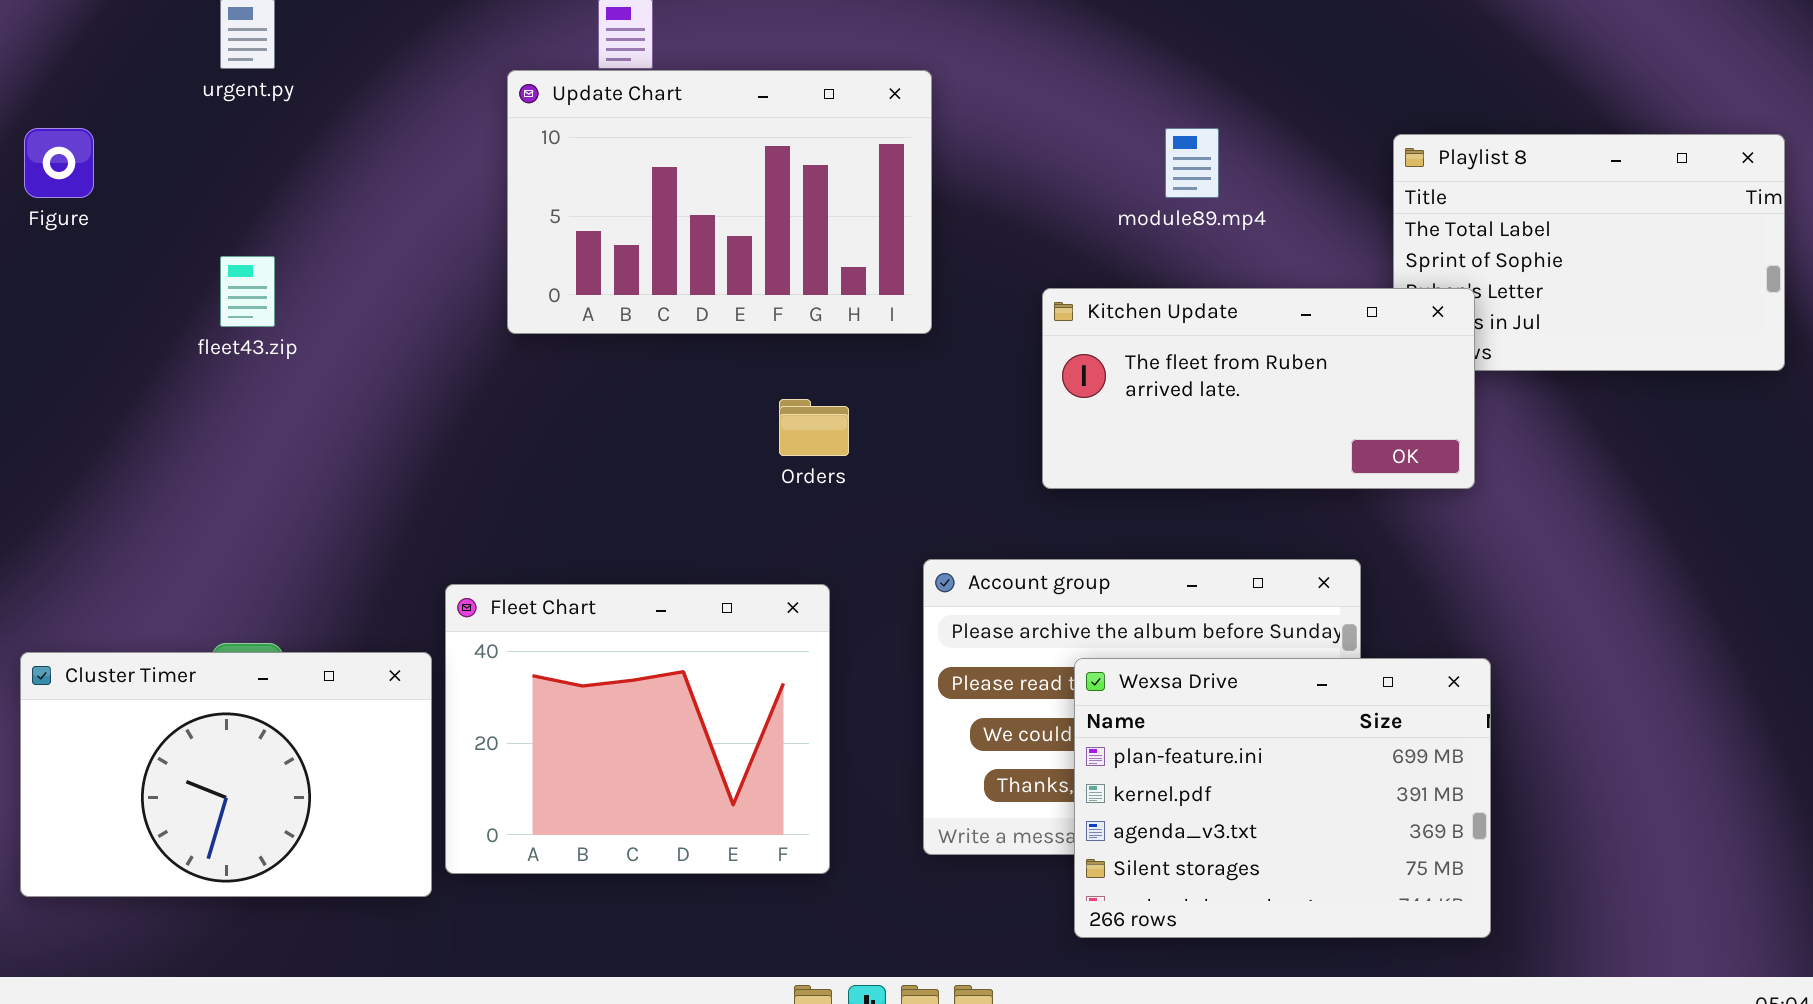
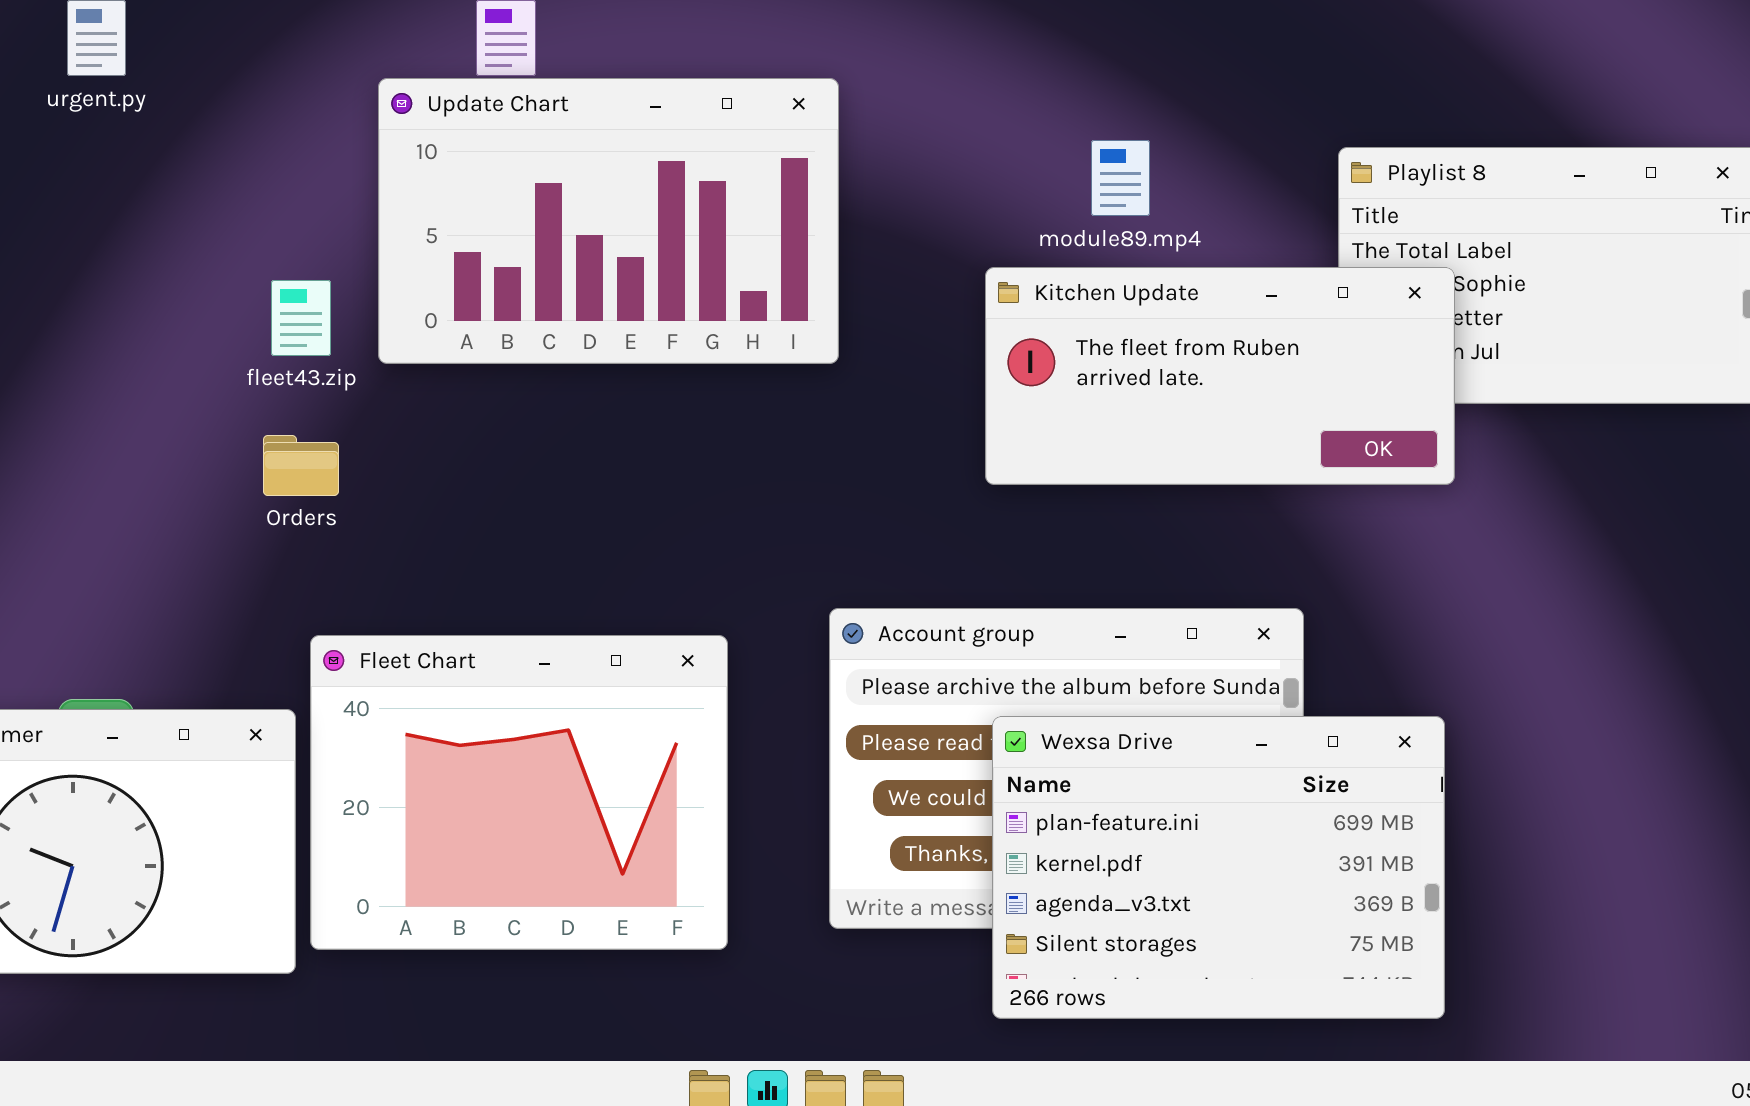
fleet43.zip: [220,256,275,327] -> [271,280,331,356], moved
Kitchen Update: [1042,288,1475,489] -> [985,267,1455,485], moved
Orders: [779,399,849,456] -> [263,435,339,496], moved

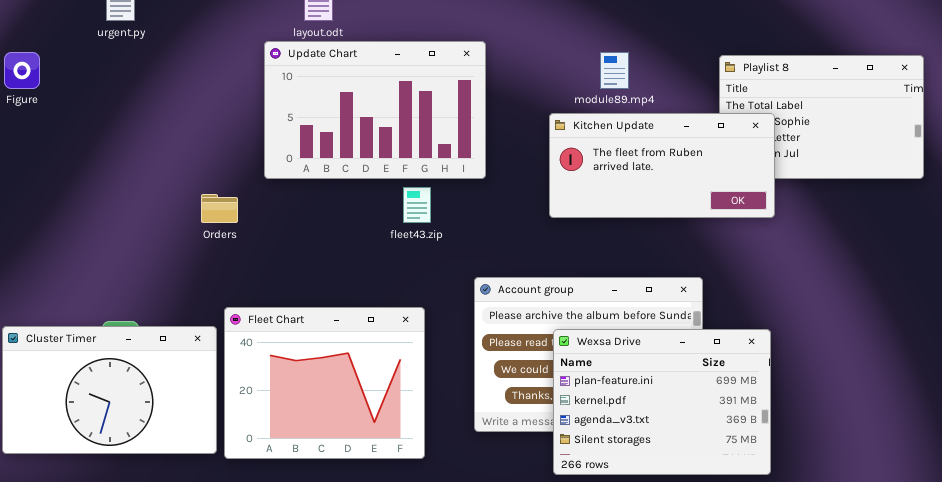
Update Chart: [378,78,839,364] -> [264,41,486,179], moved
fleet43.zip: [271,280,331,356] -> [403,187,431,223], moved
Fleet Chart: [310,635,728,950] -> [224,307,425,459], moved

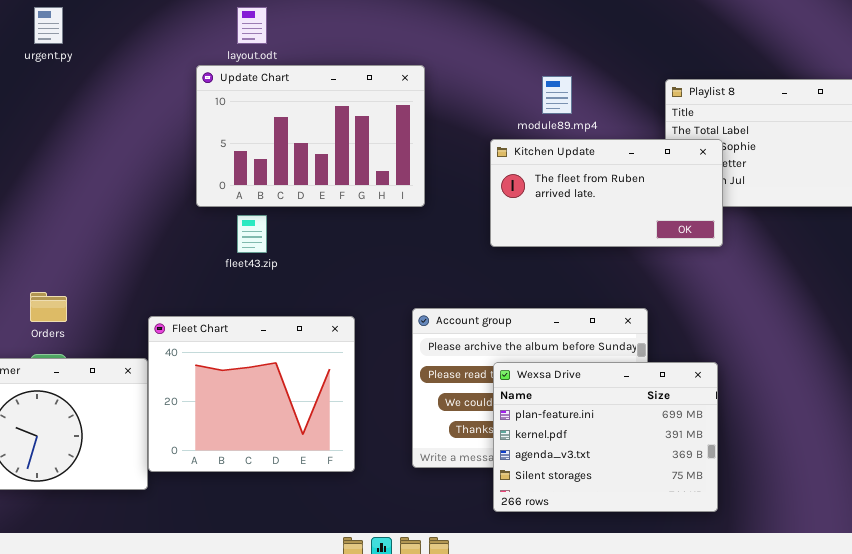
fleet43.zip: [403,187,431,223] -> [237,215,267,253], moved
Orders: [201,194,238,223] -> [30,292,67,322], moved
Fleet Chart: [224,307,425,459] -> [148,316,355,472], moved

